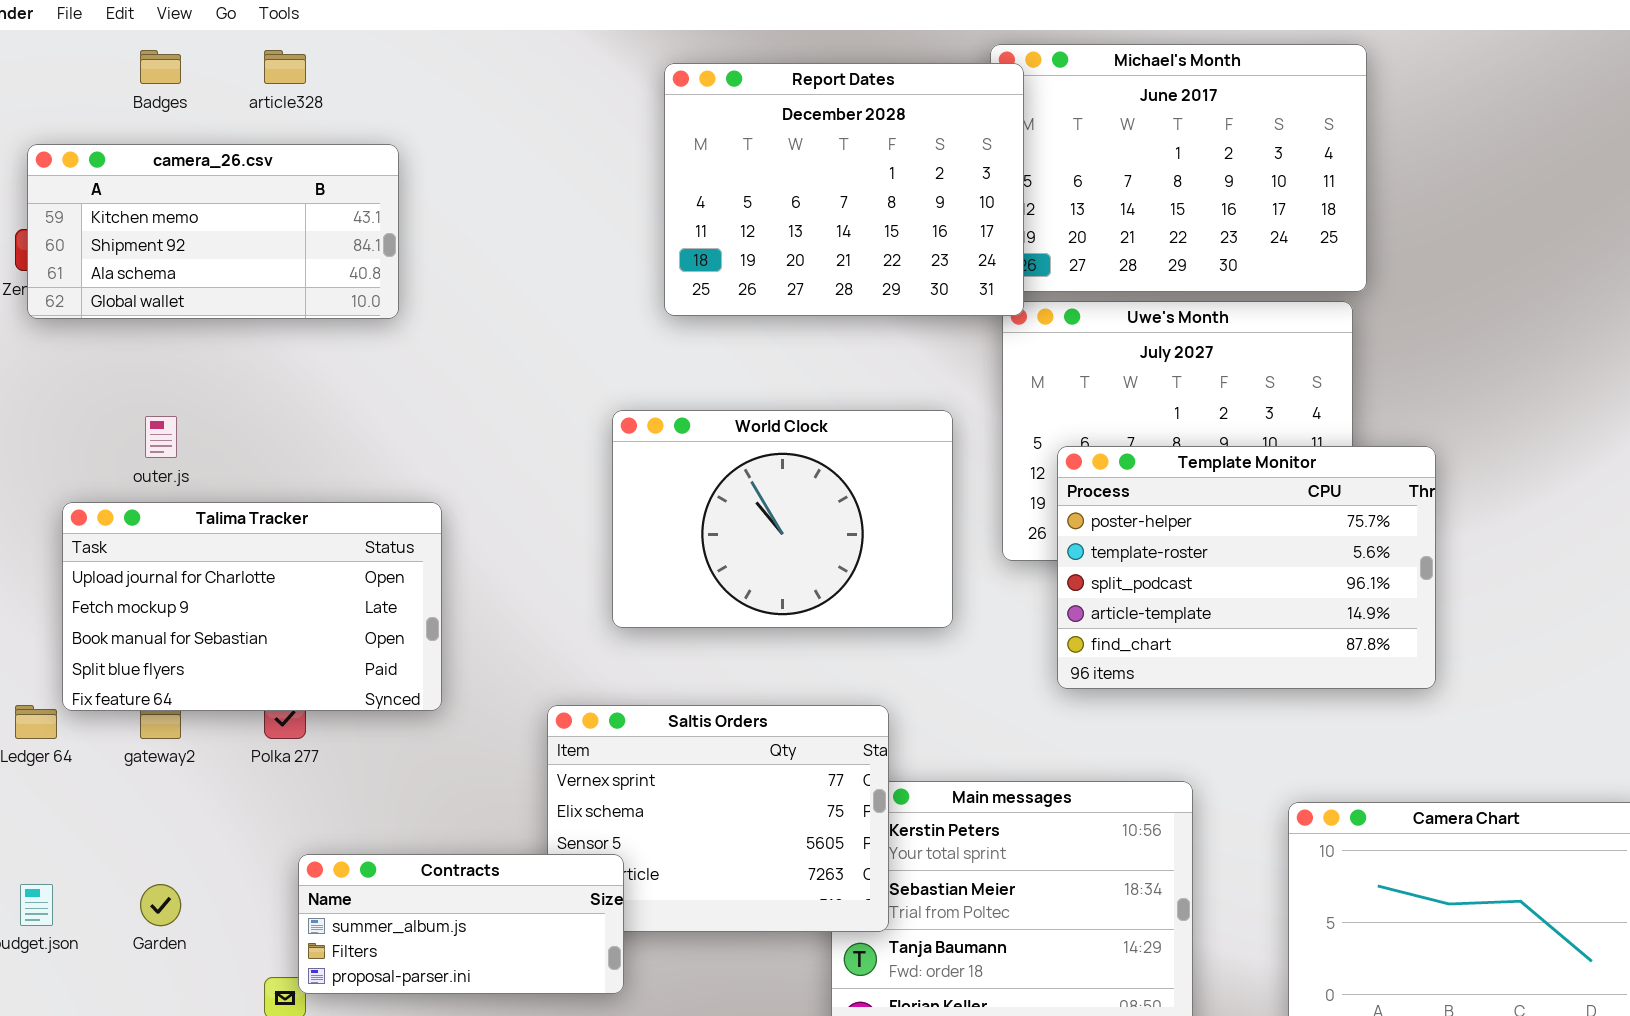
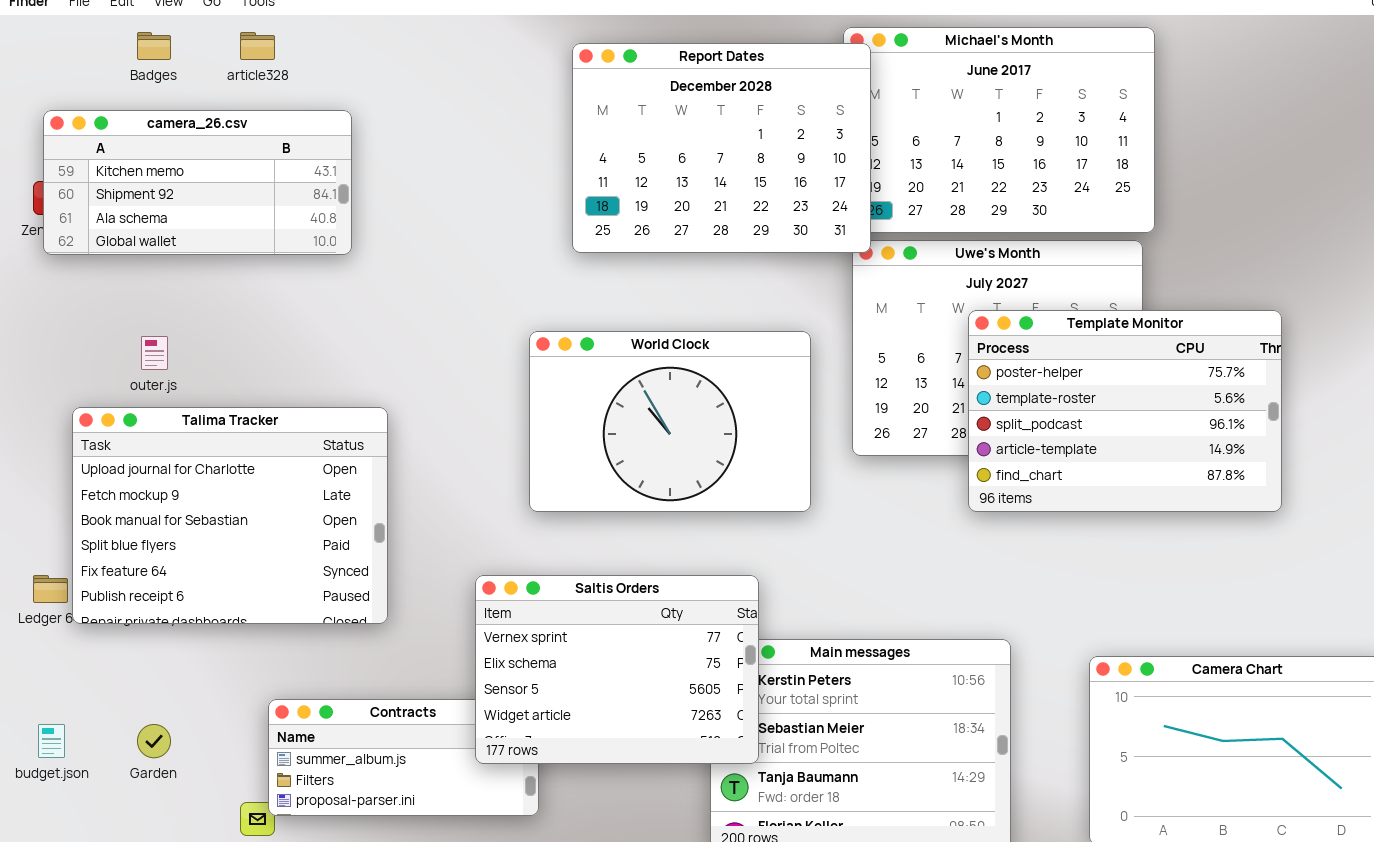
Template Monitor: [1057,446,1436,689] -> [968,310,1282,512], moved
Talima Tracker: [62,502,442,711] -> [72,407,388,624], resized
Saltis Orders: [547,705,889,932] -> [475,575,759,764], raised

